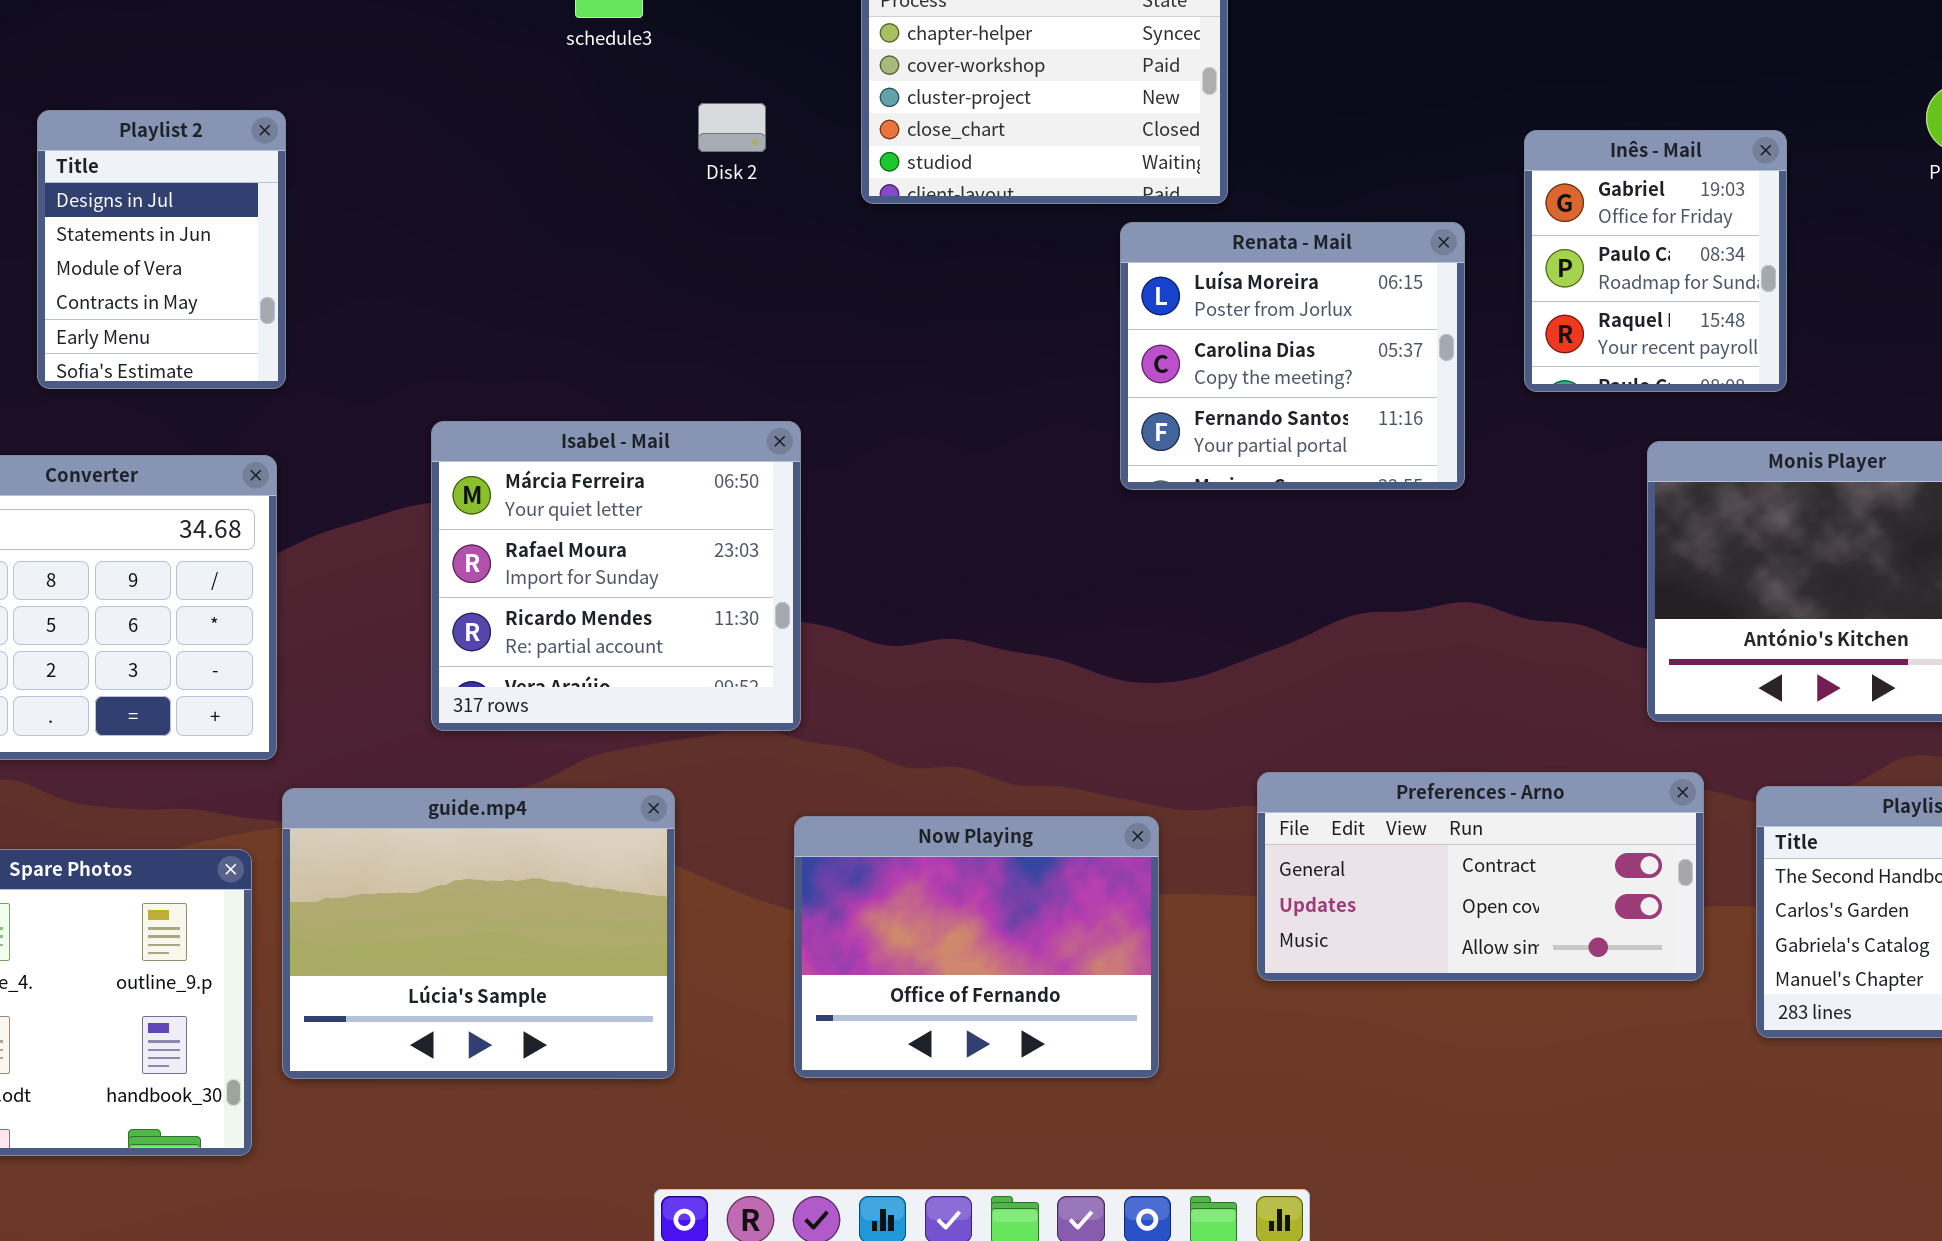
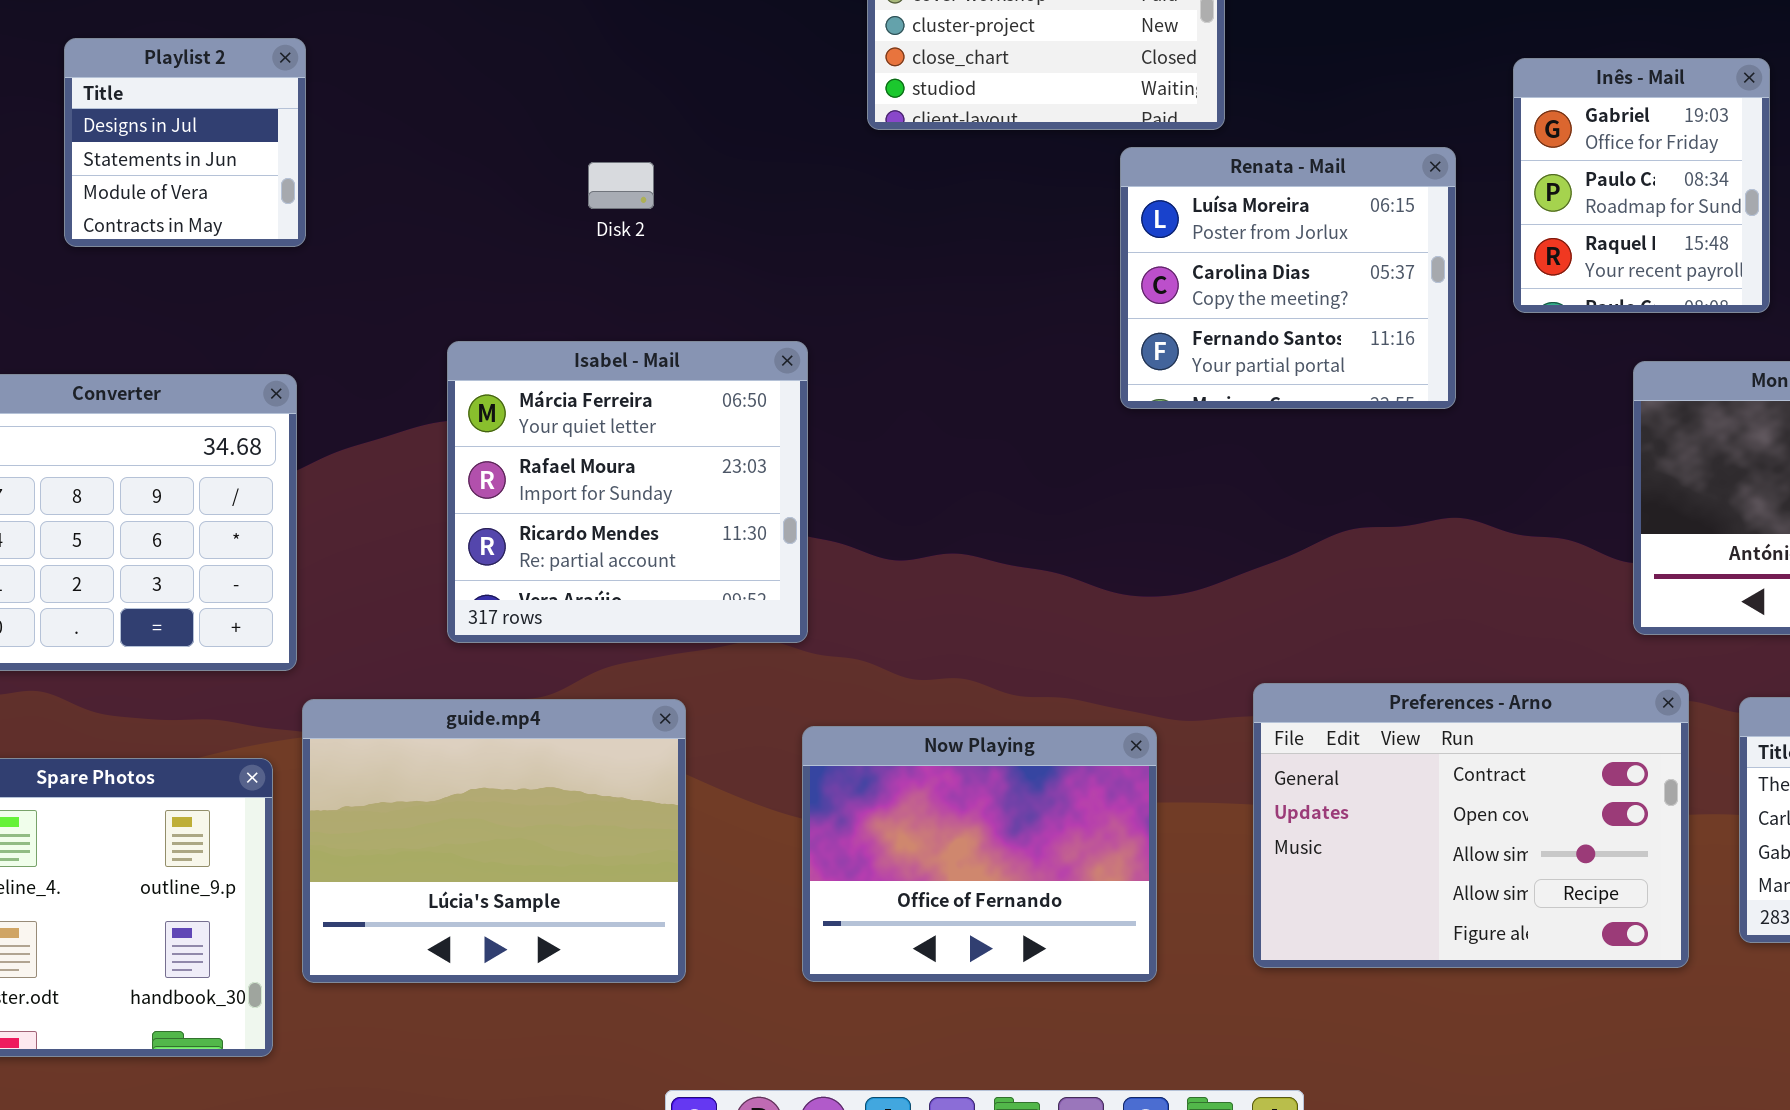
Disk 2: [698,103,766,152] -> [588,162,654,209], moved
Playlist 2: [37,110,286,389] -> [64,38,306,247], resized
Preferences - Arno: [1257,772,1704,981] -> [1253,683,1689,968], resized

